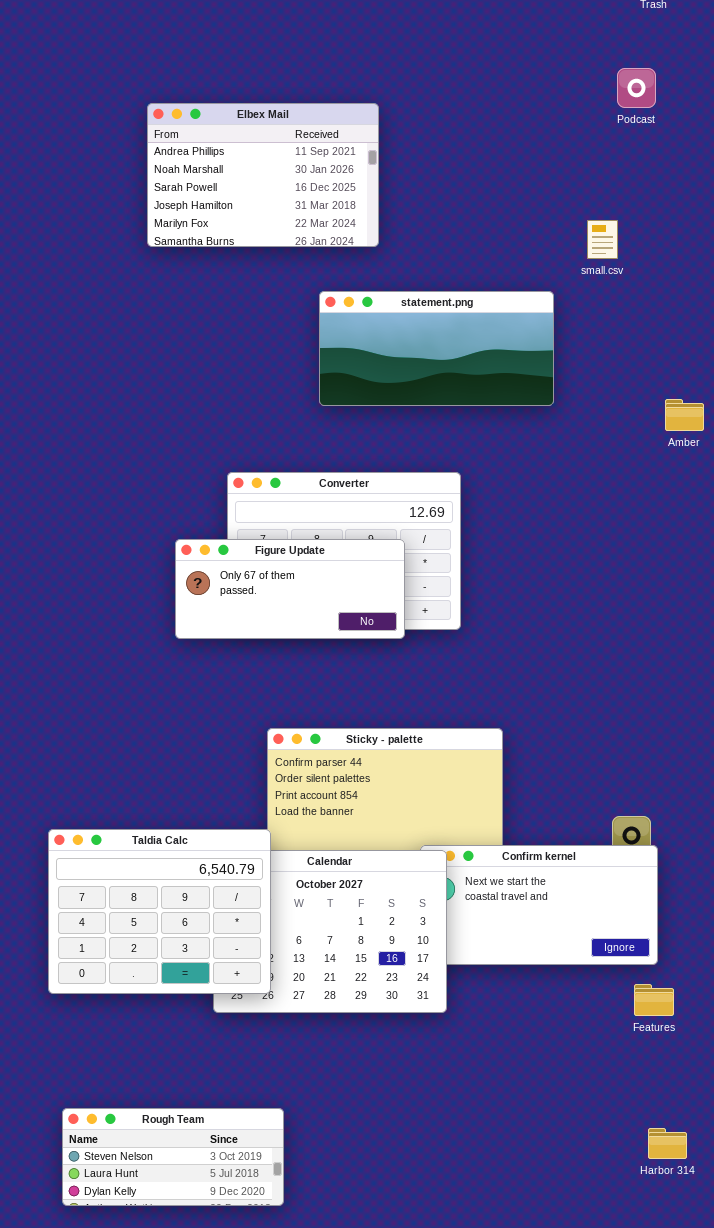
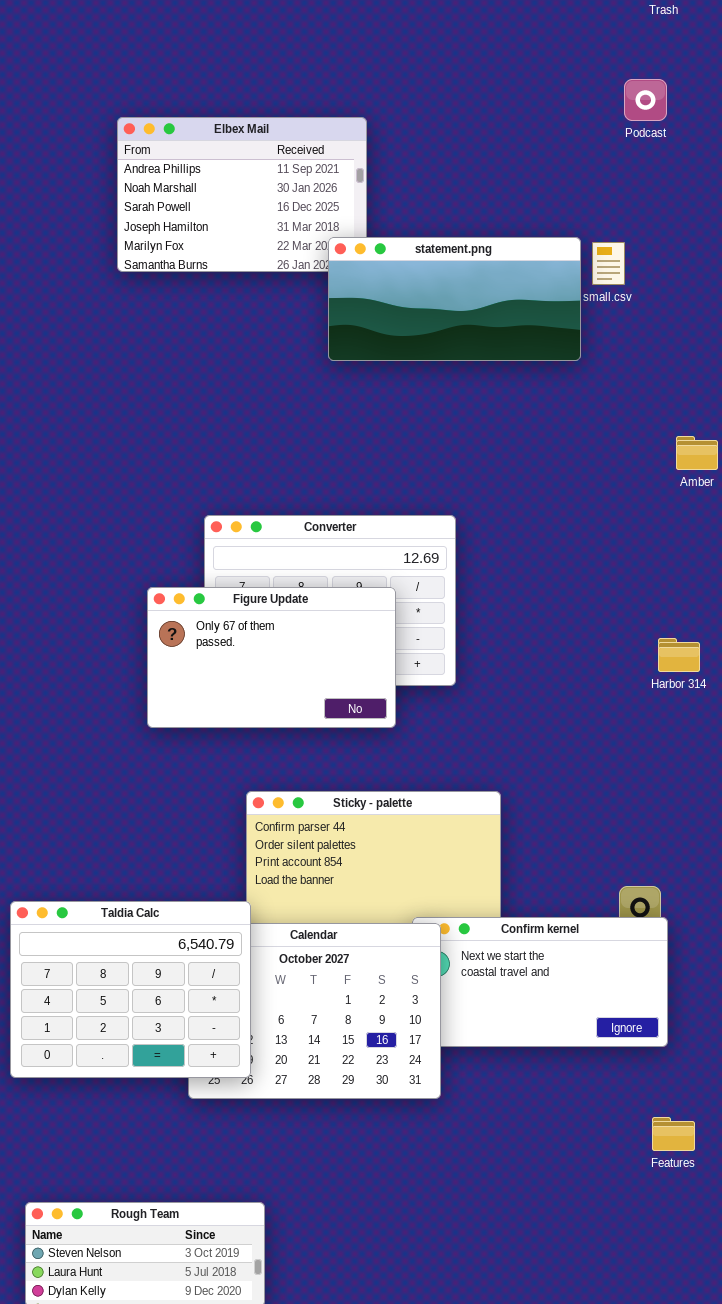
statement.png: [319,291,554,406] -> [328,237,581,361], moved
Figure Update: [175,539,405,639] -> [147,587,396,728], resized
Features: [634,984,674,1016] -> [652,1117,695,1151], moved
Harbor 314: [648,1128,687,1159] -> [658,638,700,672], moved

